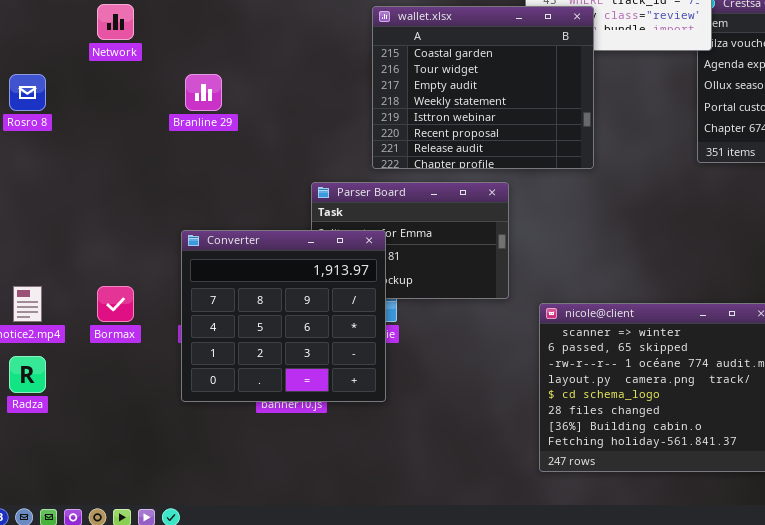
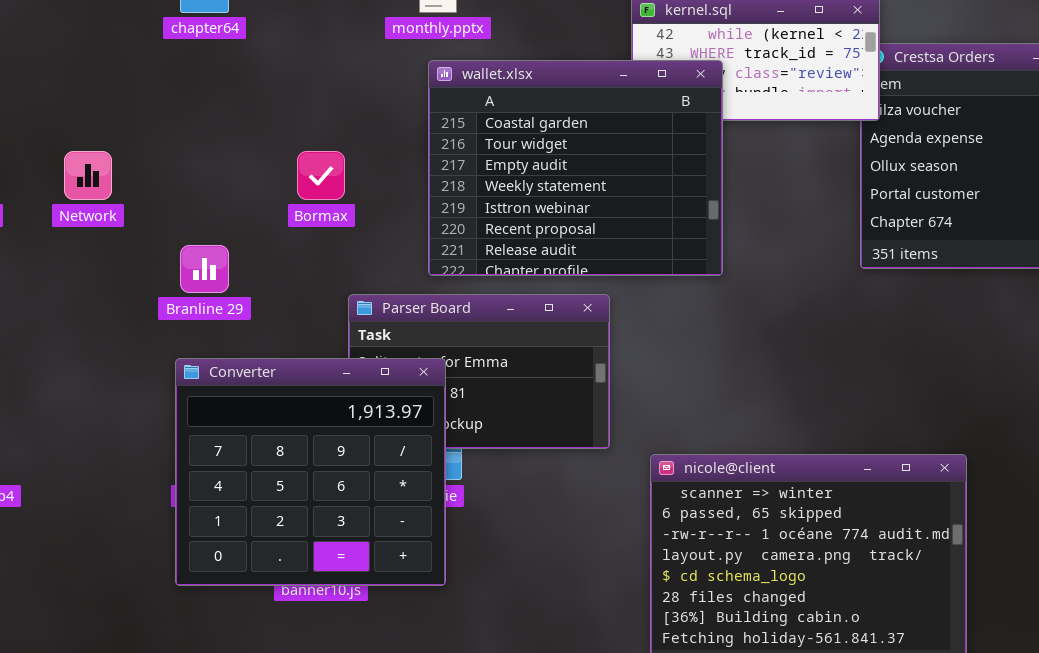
Network: [97,4,134,40] -> [64,151,112,200], moved
Branline 29: [185,74,222,111] -> [180,245,229,293], moved
Bormax: [97,286,134,322] -> [297,151,345,200], moved

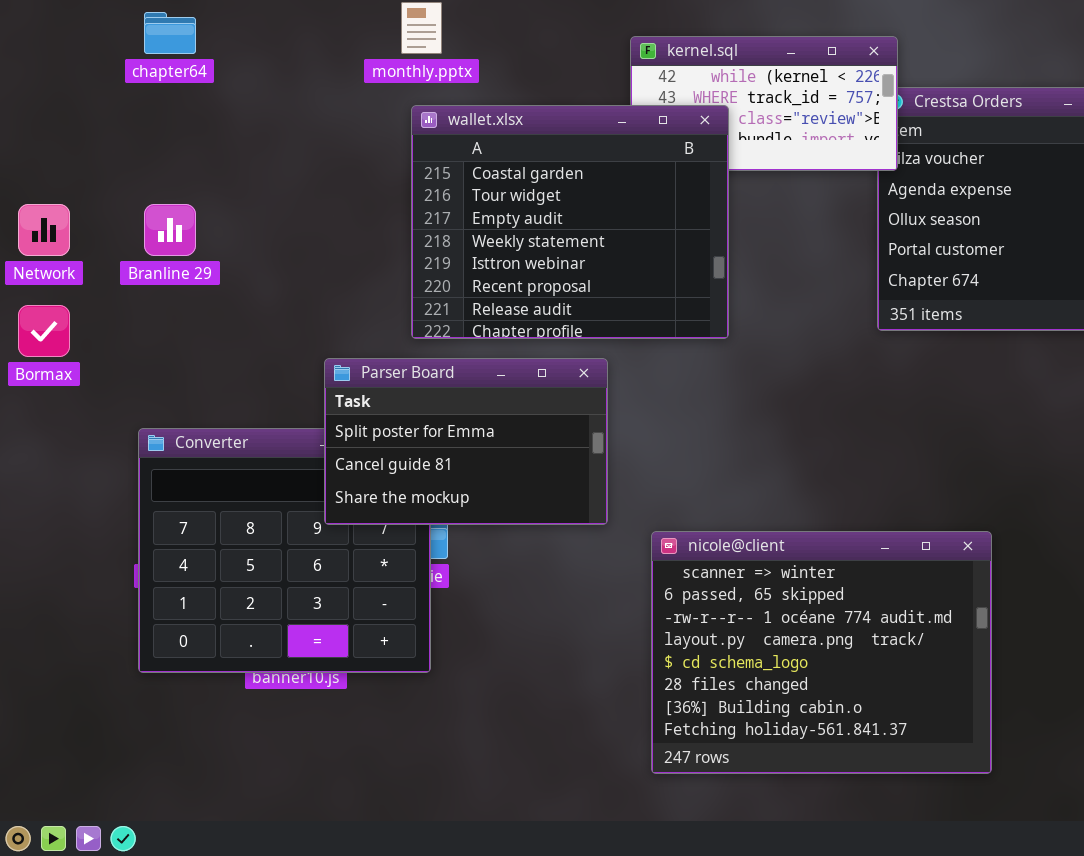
Bormax: [297,151,345,200] -> [18,305,70,357], moved
Branline 29: [180,245,229,293] -> [144,204,196,256], moved
Parser Board: [348,294,610,449] -> [324,358,608,525], raised

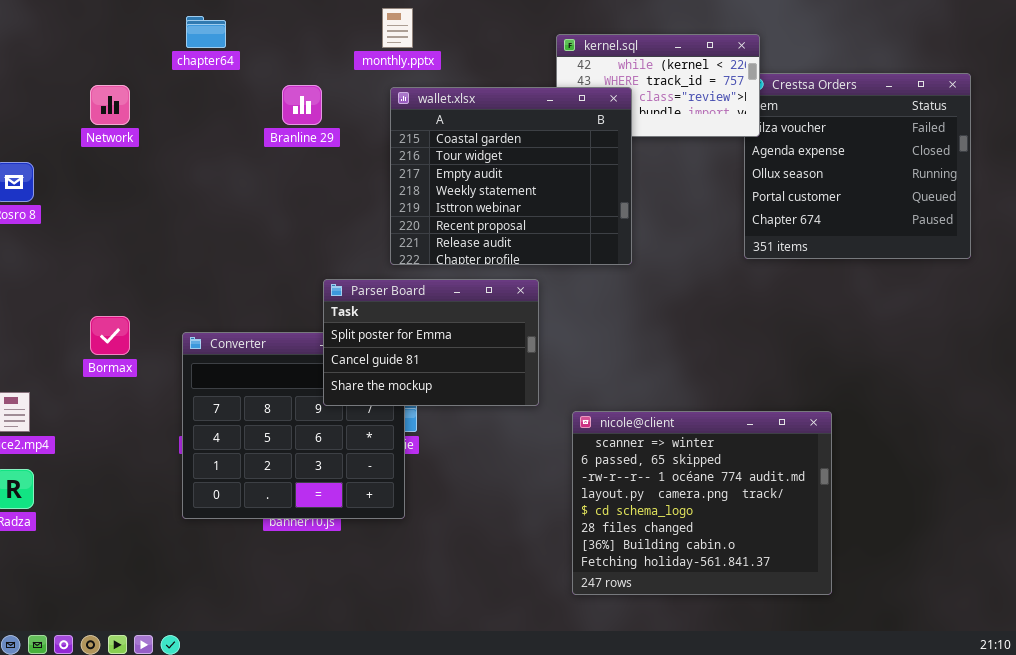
Network: [18,204,70,256] -> [90,85,130,125], moved
Branline 29: [144,204,196,256] -> [282,85,322,125], moved
Bormax: [18,305,70,357] -> [90,316,130,355], moved

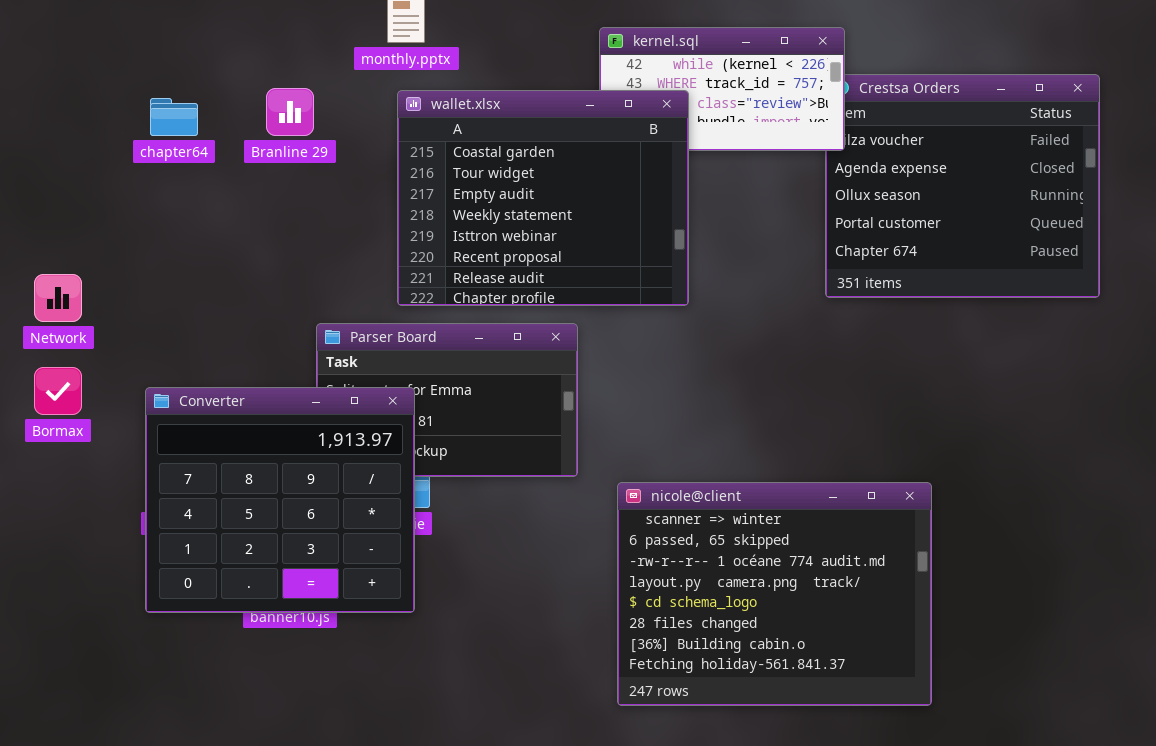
chapter64: [186,16,226,48] -> [150,98,198,136], moved
Network: [90,85,130,125] -> [34,274,82,322], moved
Converter: [182,332,405,519] -> [145,387,415,613], raised

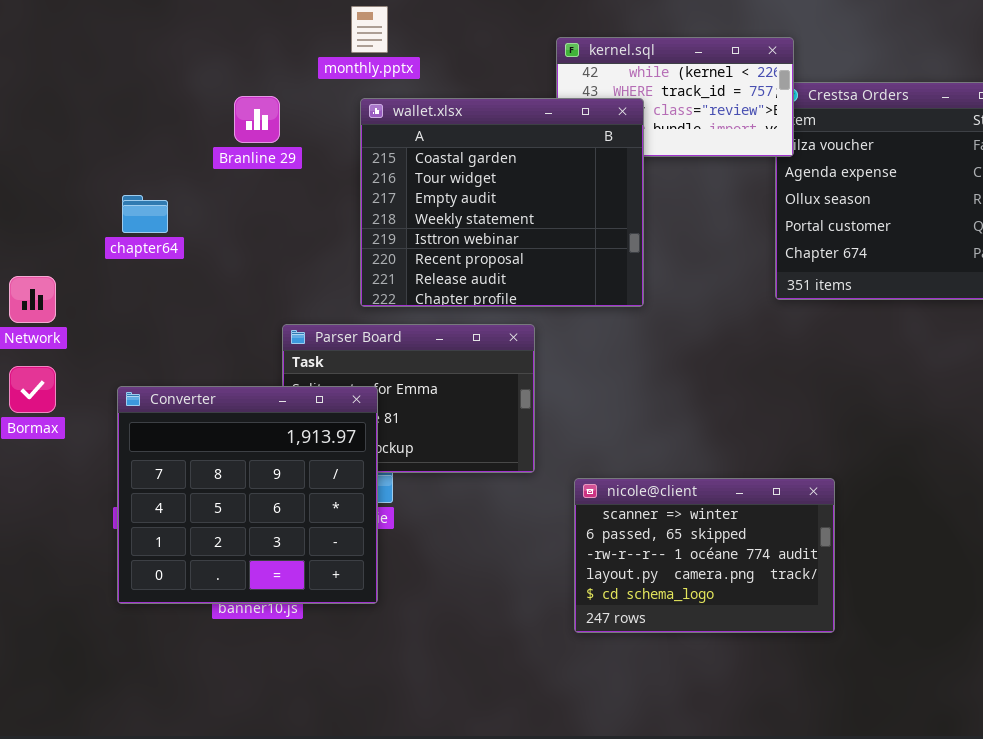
chapter64: [150,98,198,136] -> [122,195,168,233], moved
nicole@client: [617,482,932,706] -> [574,478,835,633], resized

